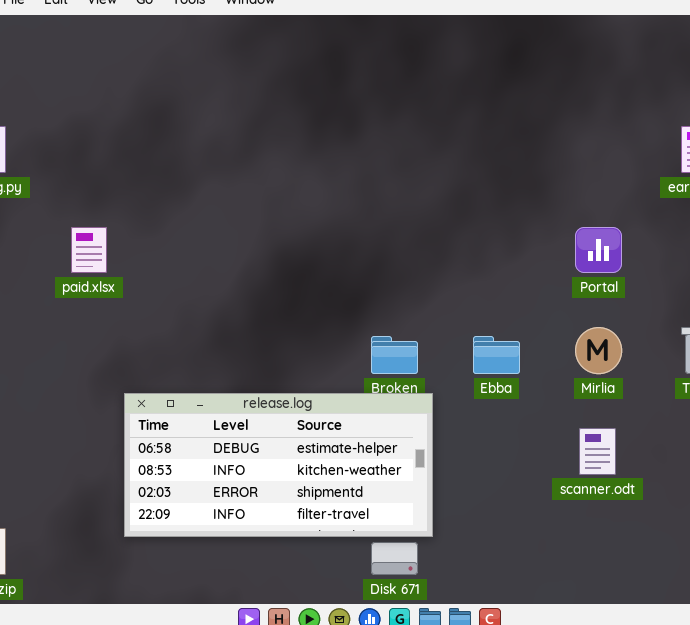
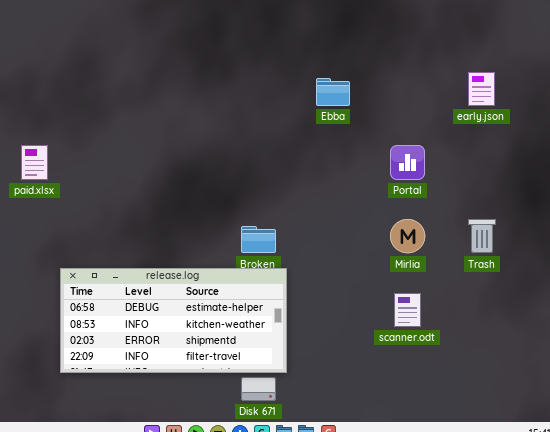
Ebba: [473,336,520,374] -> [316,78,350,106], moved

